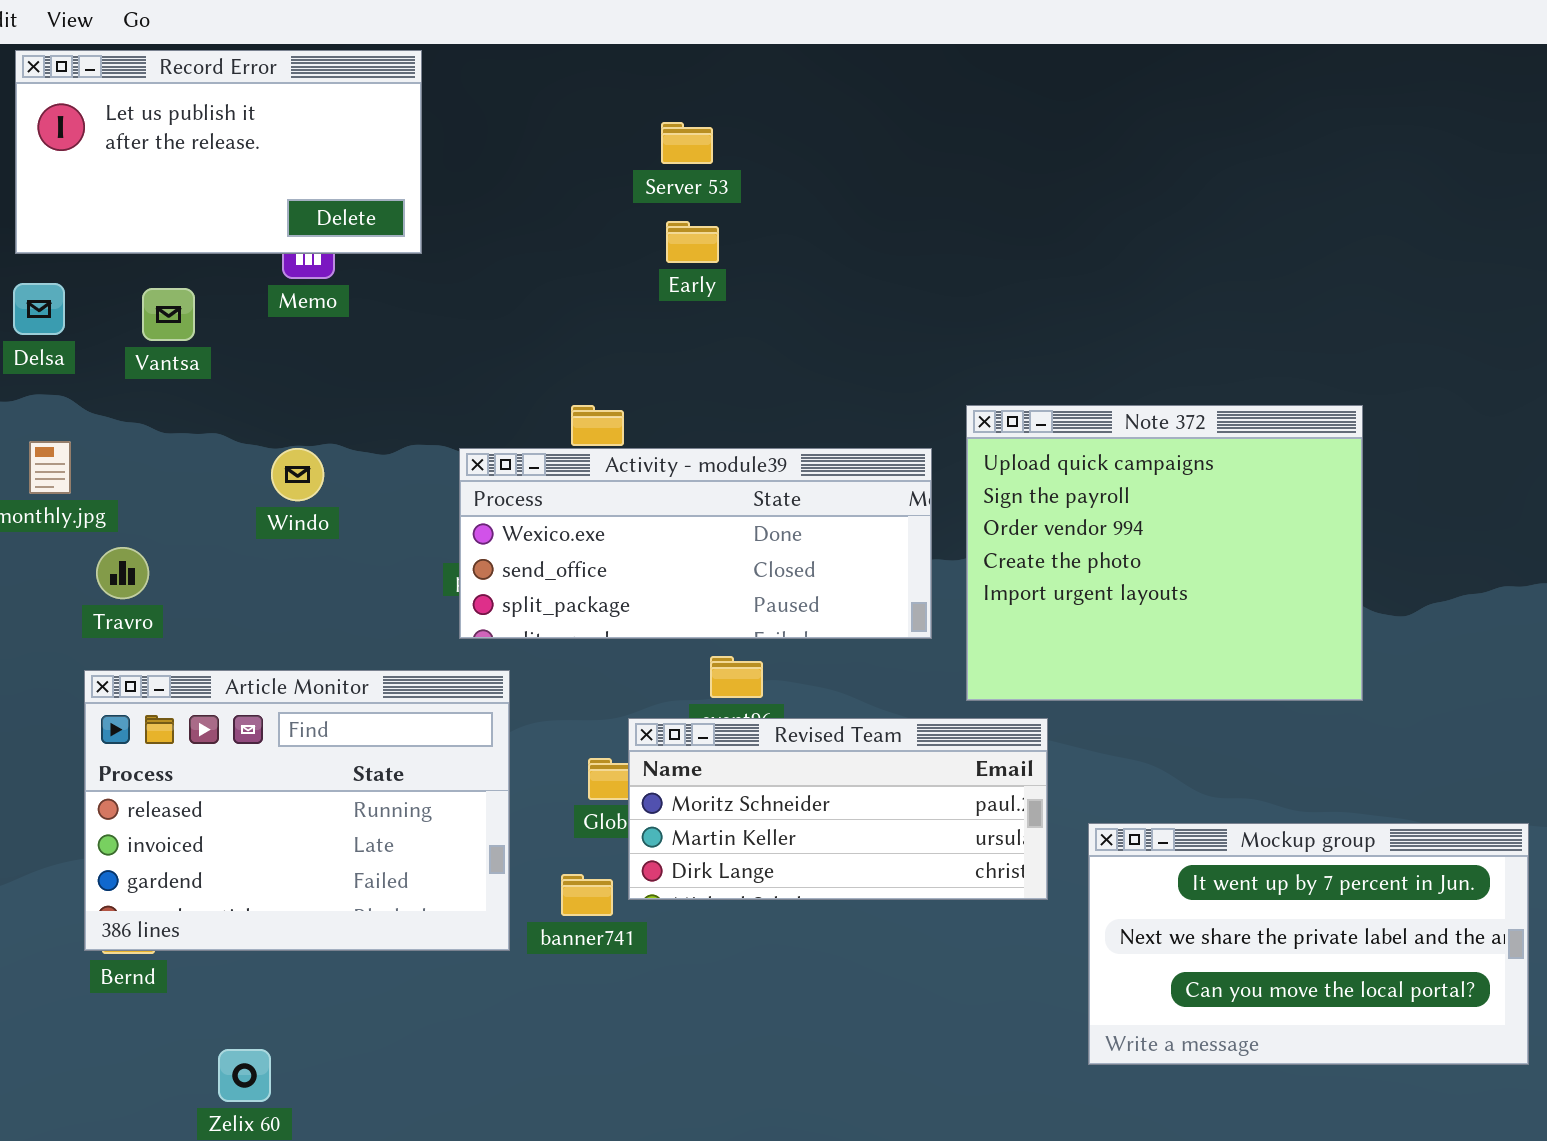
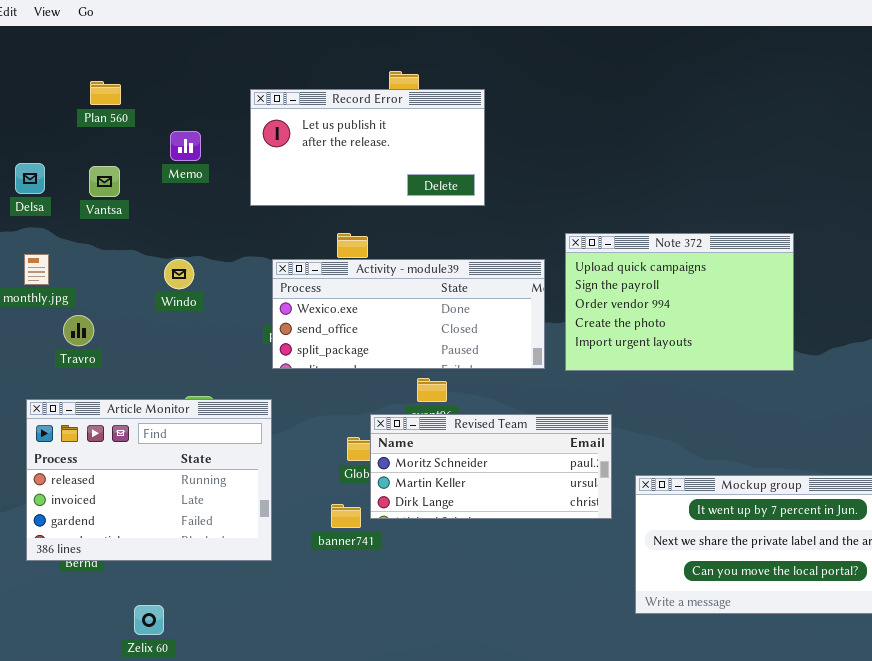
Record Error: [15,50,422,254] -> [250,89,485,206], moved
Note 372: [966,405,1363,701] -> [565,233,794,371], resized
Article Monitor: [84,670,510,951] -> [26,399,272,561], moved

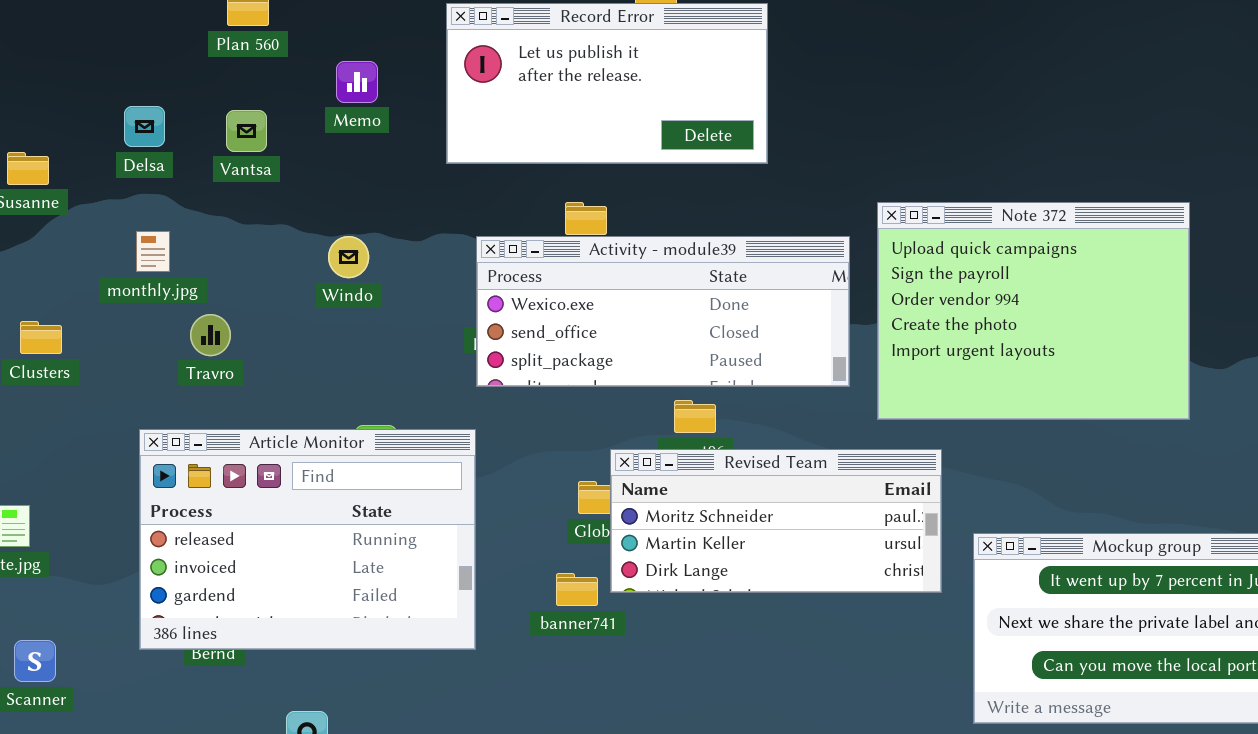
Note 372: [565,233,794,371] -> [877,202,1190,420], resized

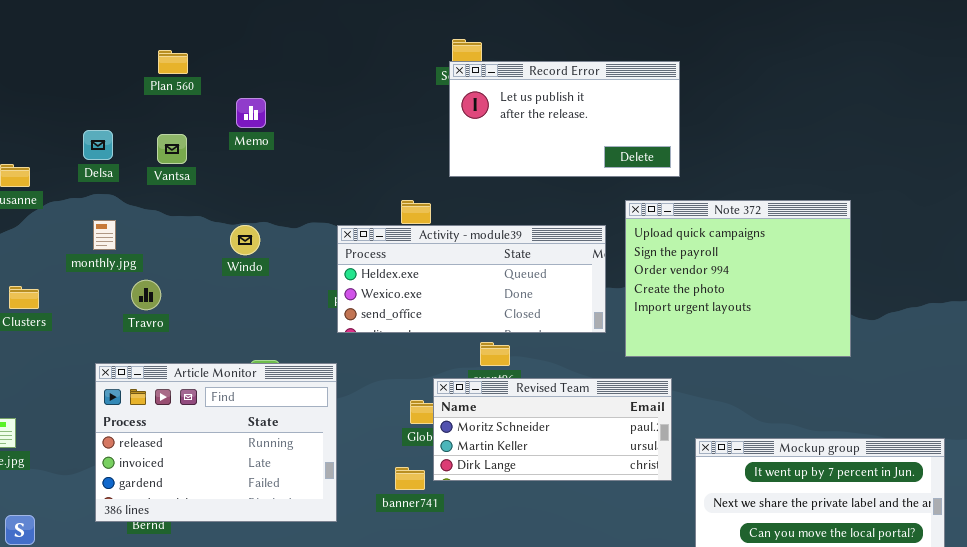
Record Error: [446,3,768,164] -> [449,61,680,177], moved
Activity - module39: [476,236,850,387] -> [337,225,606,333], scrolled up 1 row

